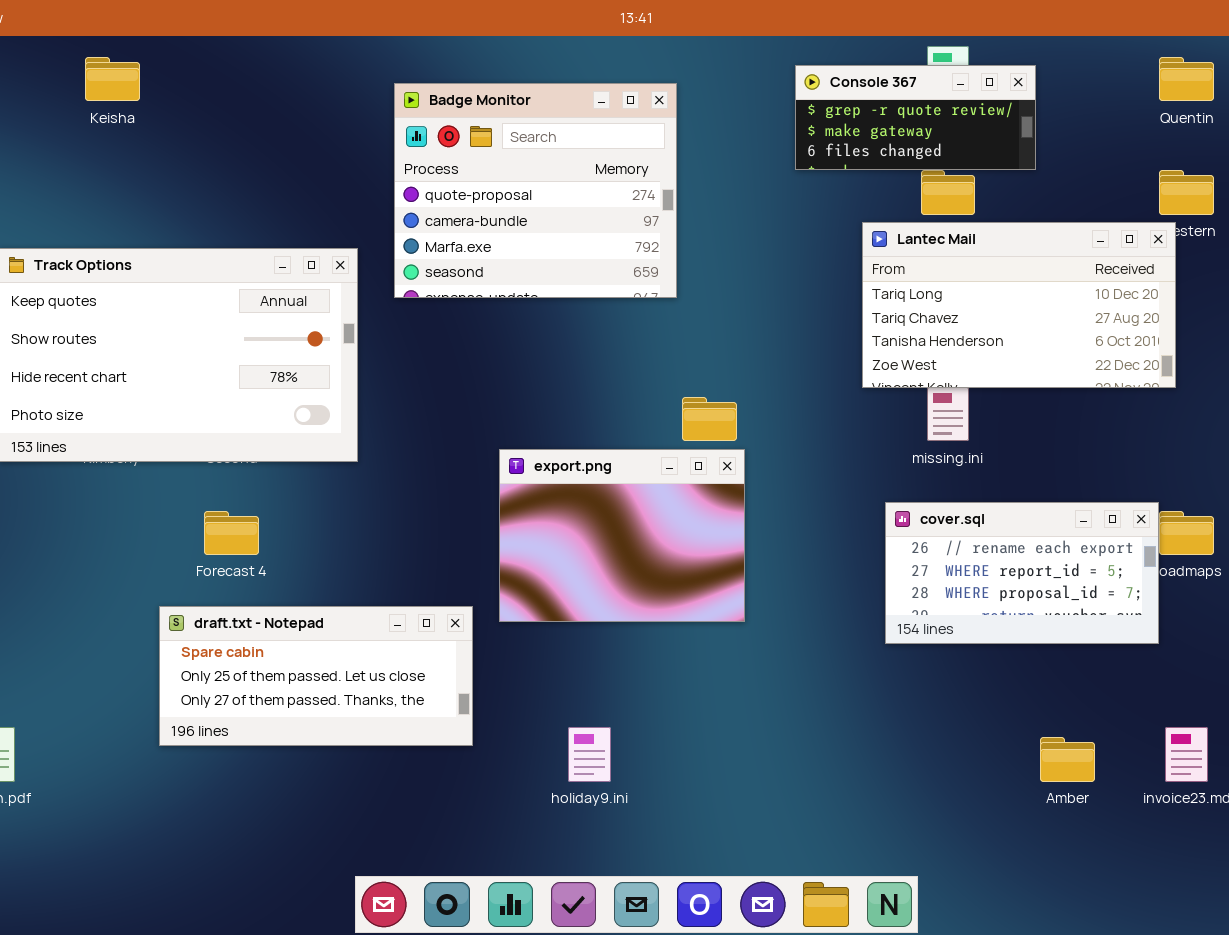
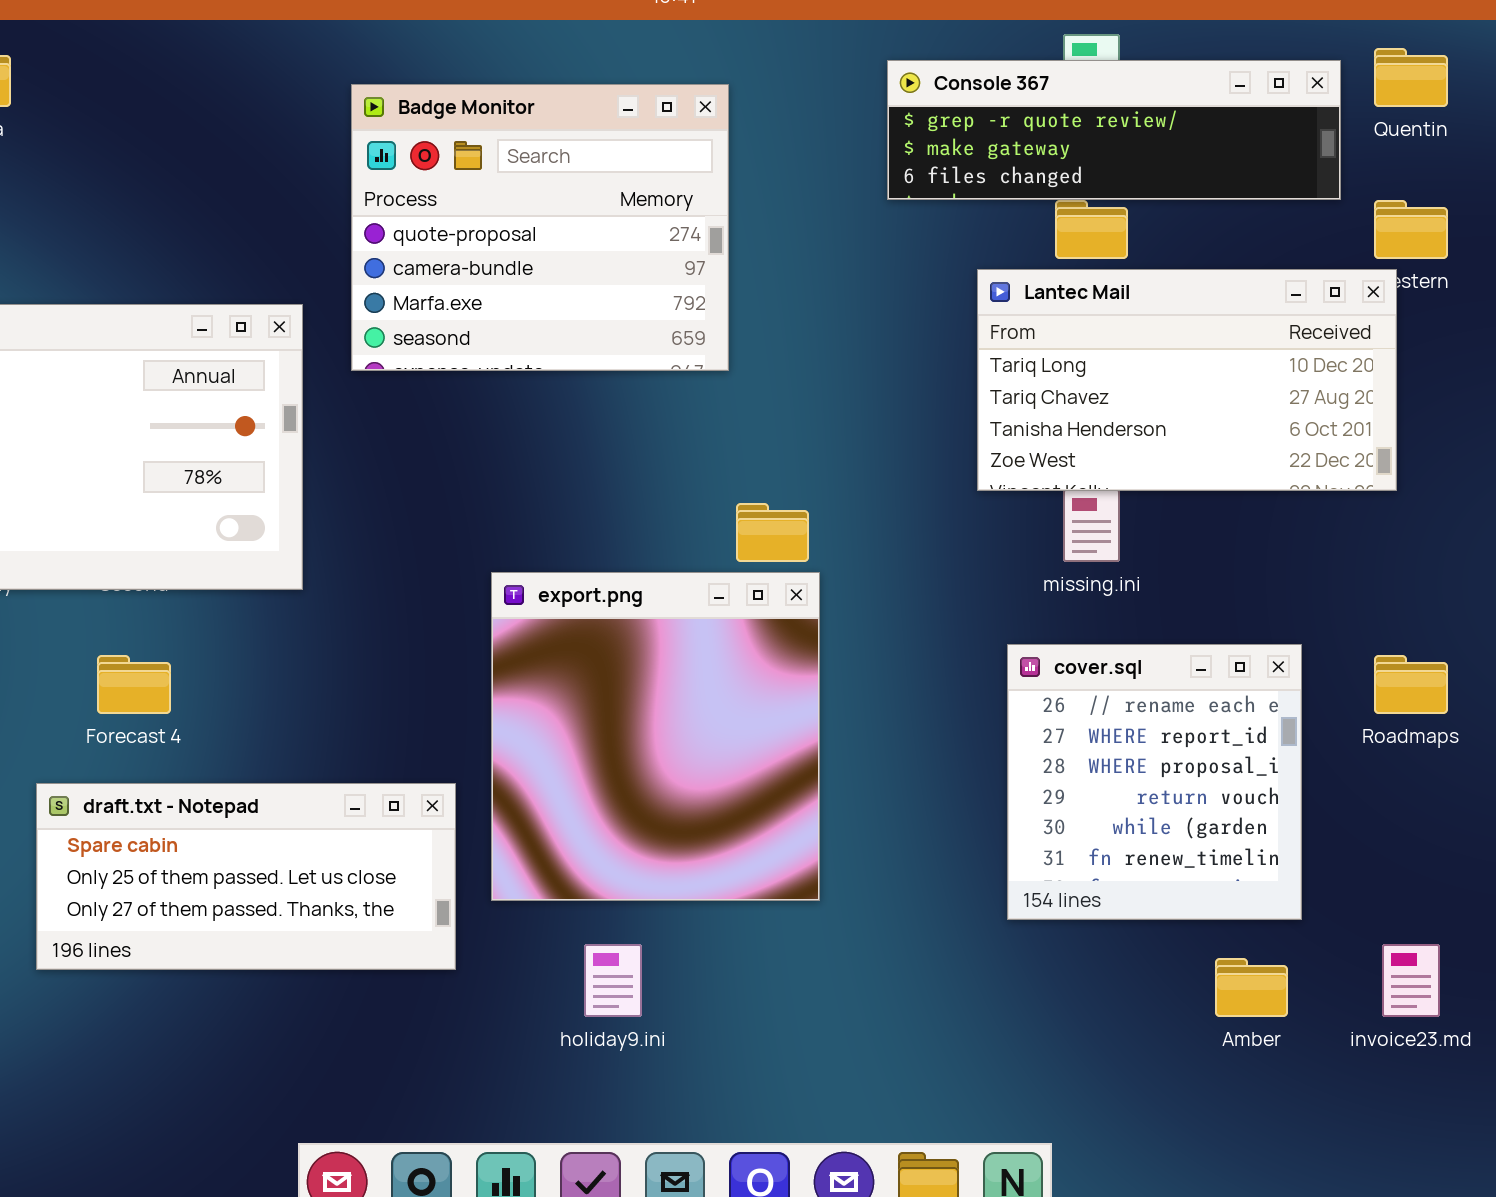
Console 367: [795,65,1036,170] -> [887,60,1341,200], resized
export.png: [499,449,745,622] -> [491,572,820,901], resized
cover.sql: [885,502,1159,644] -> [1007,644,1302,920], resized

